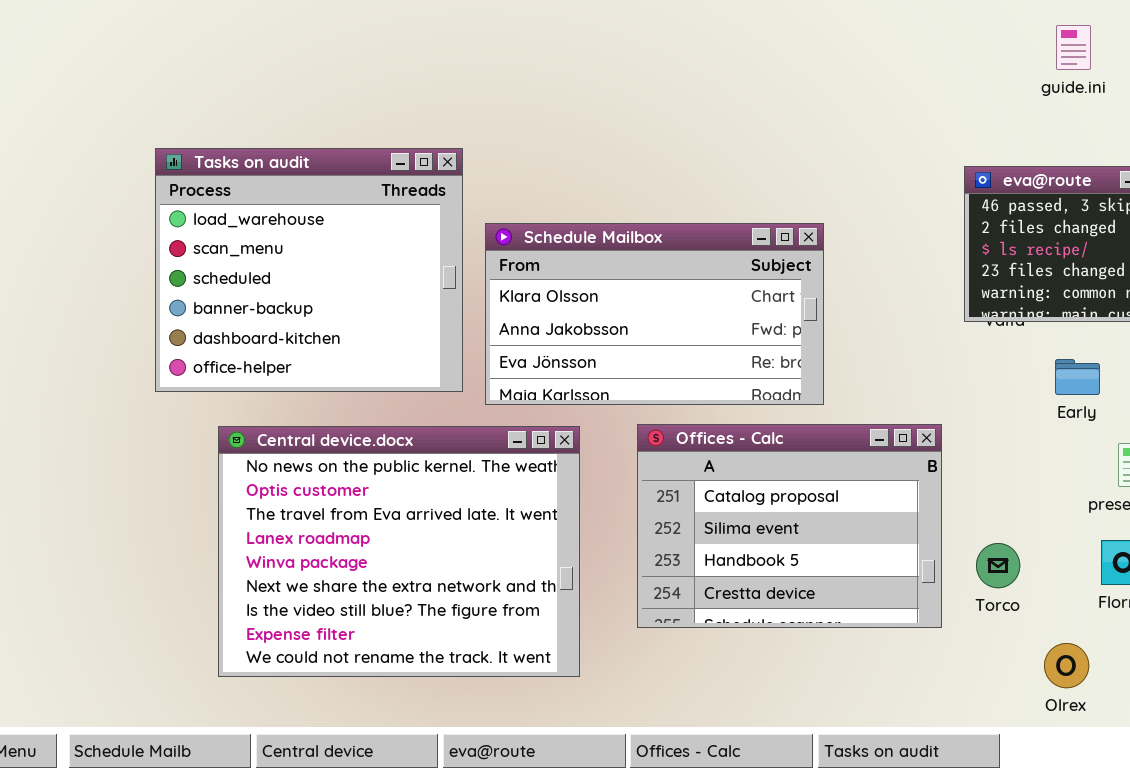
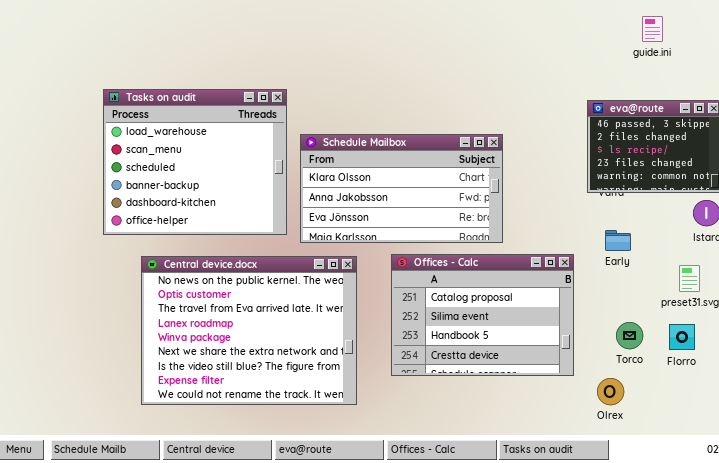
Early: [1055,359,1100,395] -> [605,230,631,251], moved
Torco: [976,543,1020,588] -> [616,322,643,349], moved
Olrex: [1044,643,1089,688] -> [597,378,624,405], moved

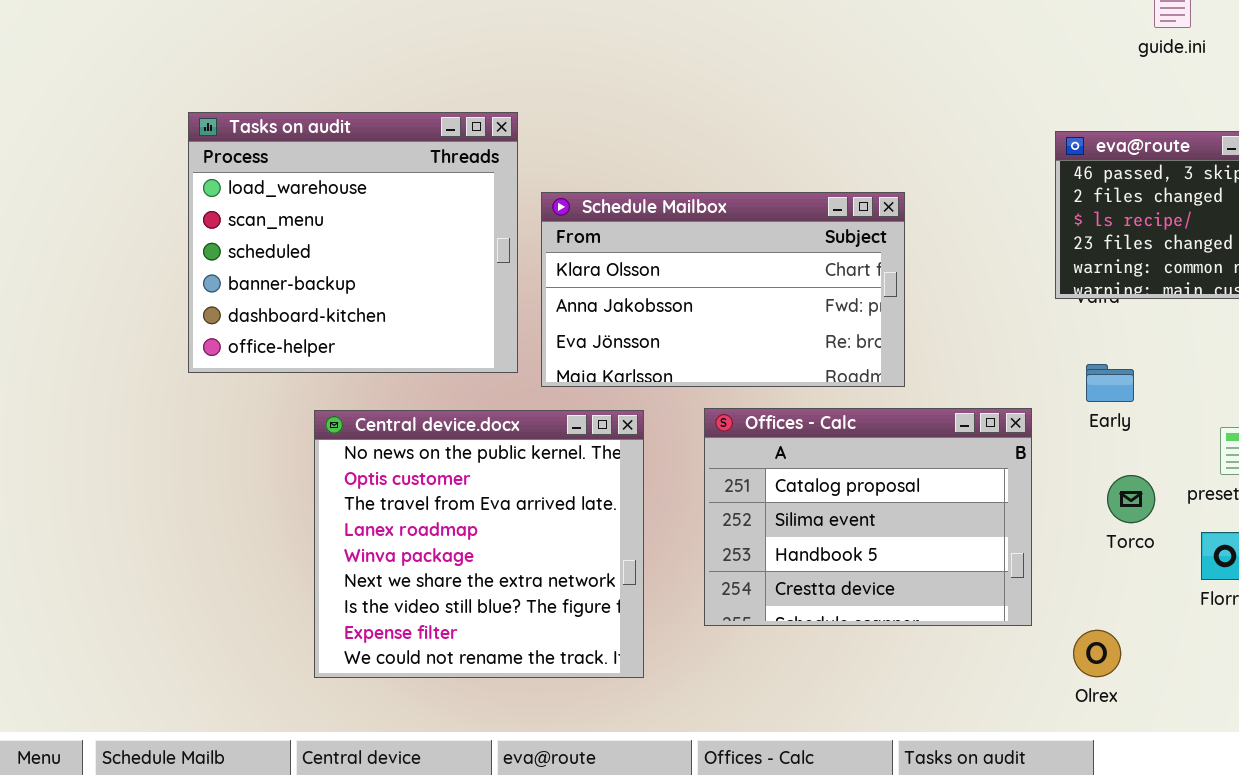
Central device.docx: [141,256,357,405] -> [314,410,644,678], resized
Torco: [616,322,643,349] -> [1107,475,1155,523], moved

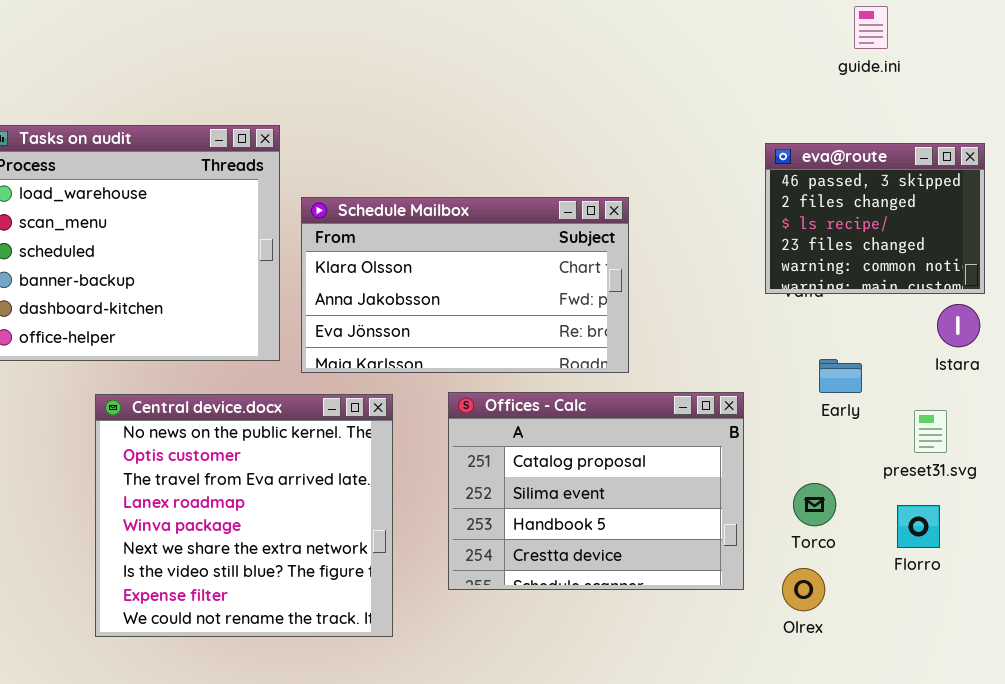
Early: [1086,364,1134,402] -> [819,359,862,393], moved
Torco: [1107,475,1155,523] -> [793,483,836,526], moved
Olrex: [1073,630,1121,677] -> [782,568,825,611], moved

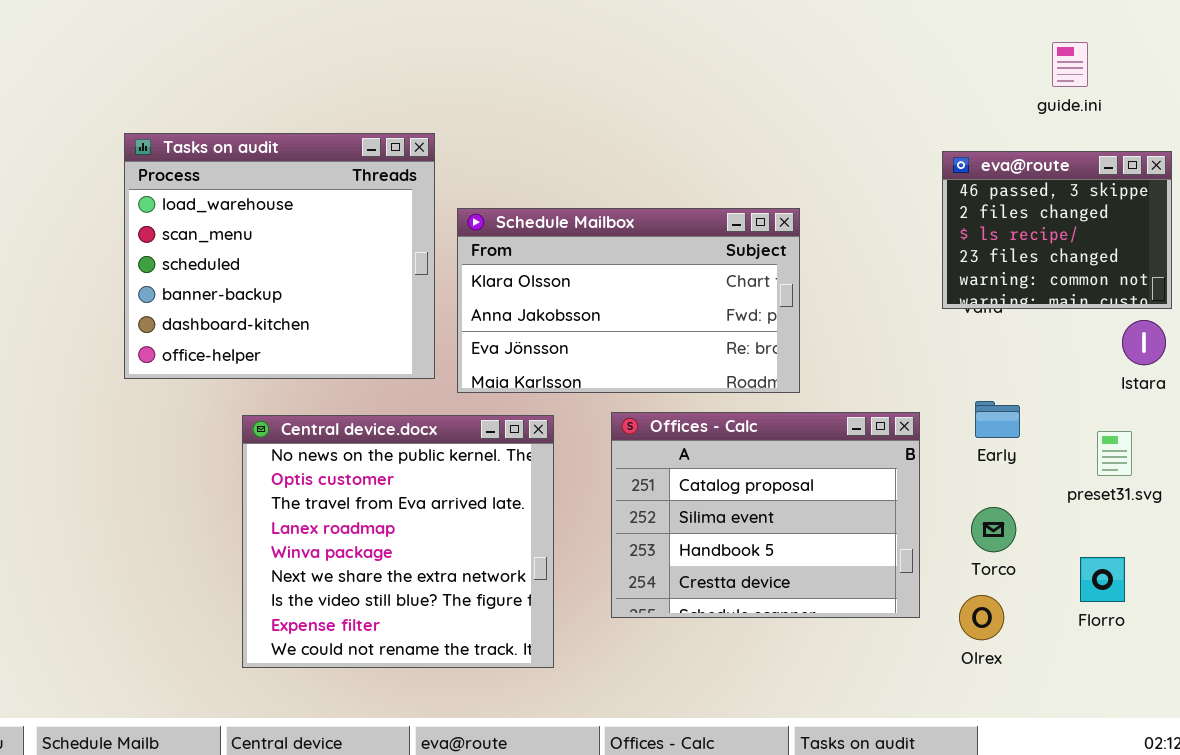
guide.ini: [854,6,888,49] -> [1052,42,1088,87], moved
Early: [819,359,862,393] -> [975,401,1020,438], moved
Florro: [897,505,940,548] -> [1080,557,1125,602], moved

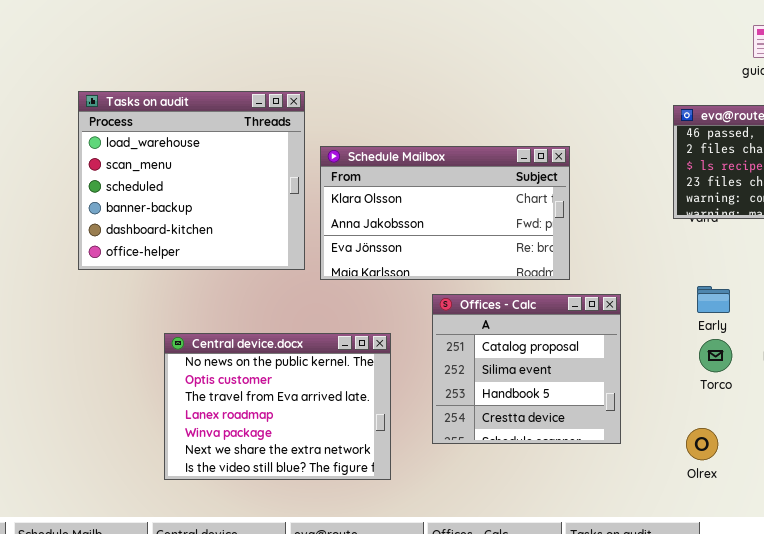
Offices - Calc: [611,412,920,618] -> [432,294,621,444], resized
Central device.docx: [242,415,554,668] -> [164,333,391,480], resized
Torco: [971,507,1016,552] -> [699,339,732,372], moved

